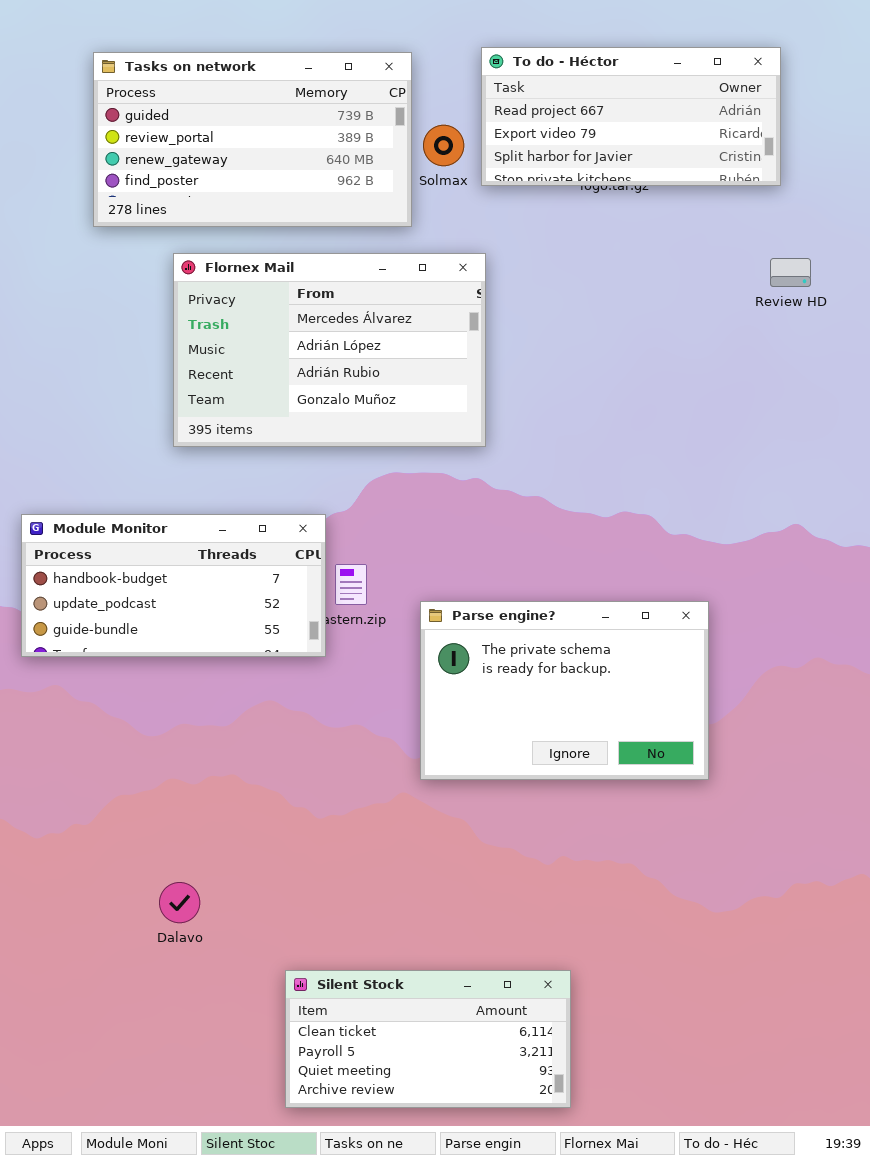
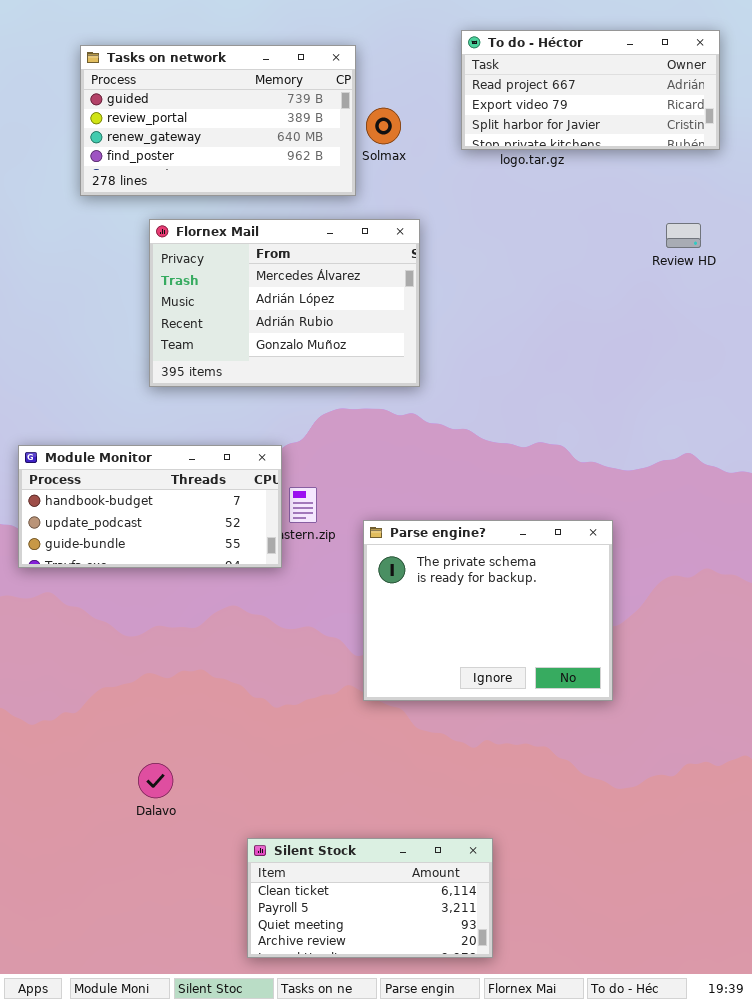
To do - Héctor: [481,47,781,186] -> [461,30,720,150], moved
Parse engine?: [420,601,709,780] -> [363,520,613,701], resized

